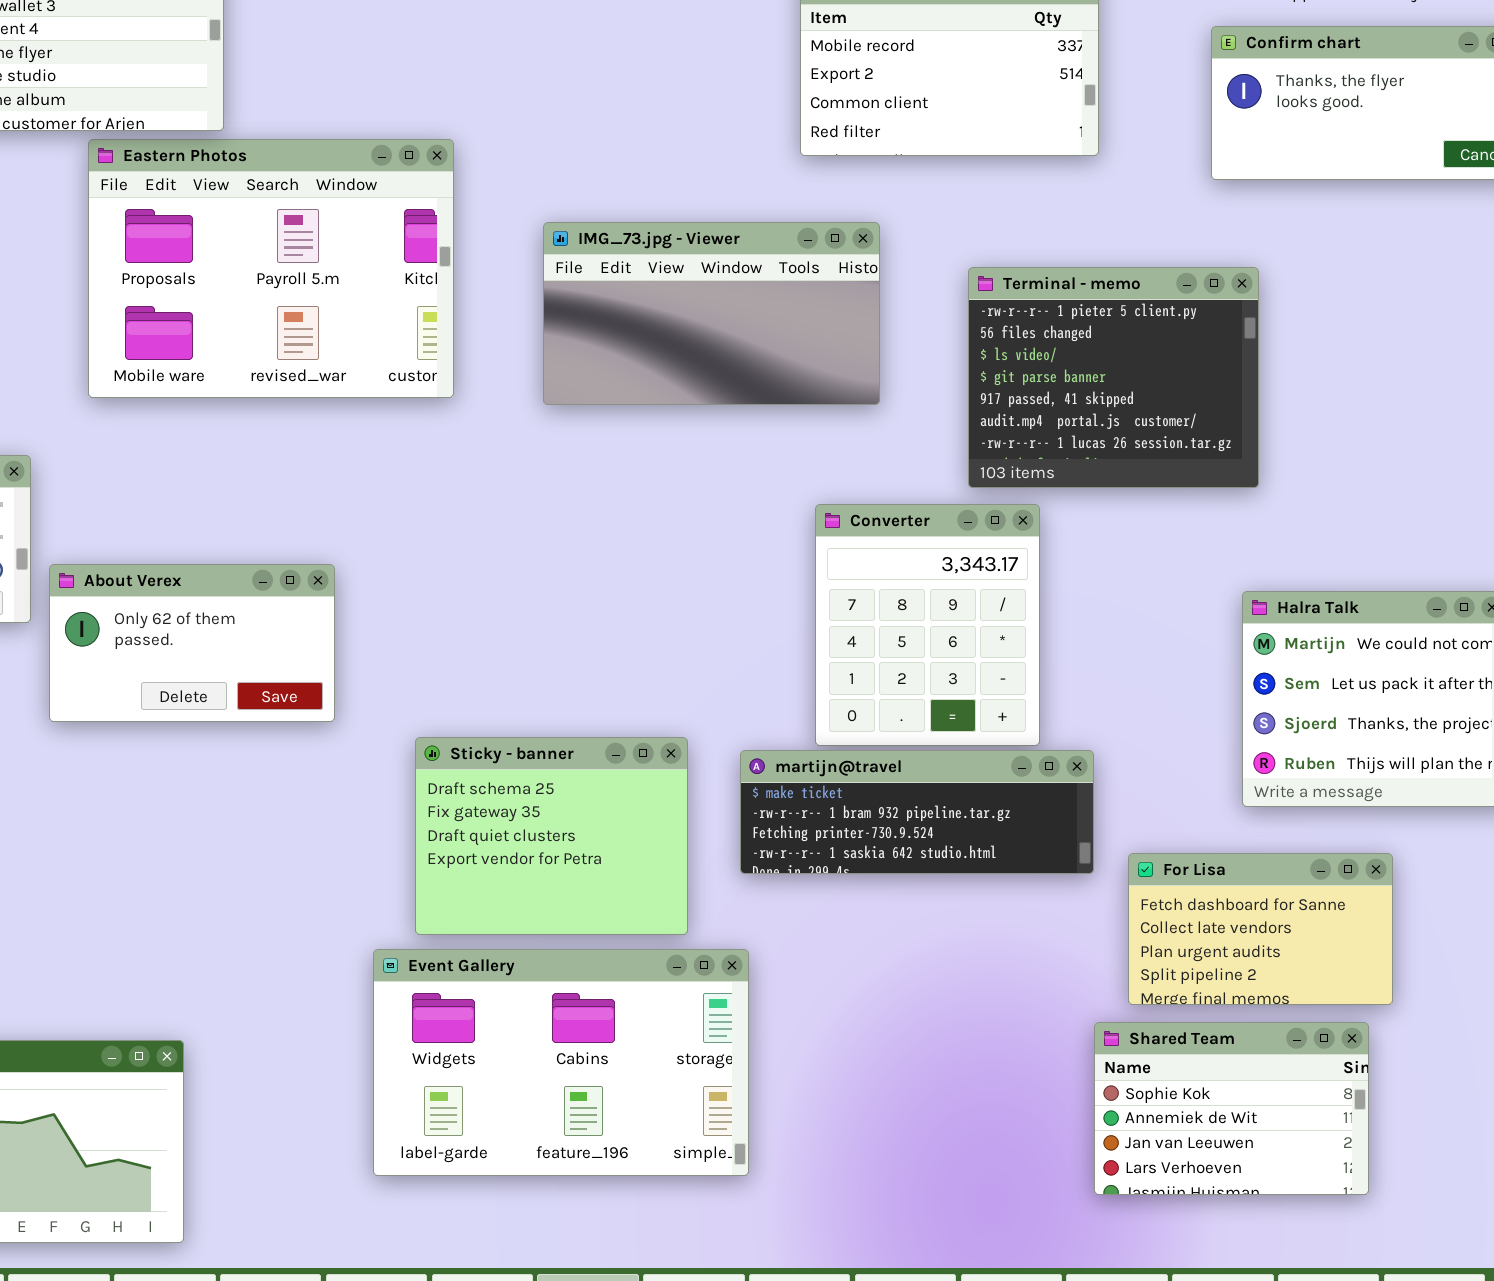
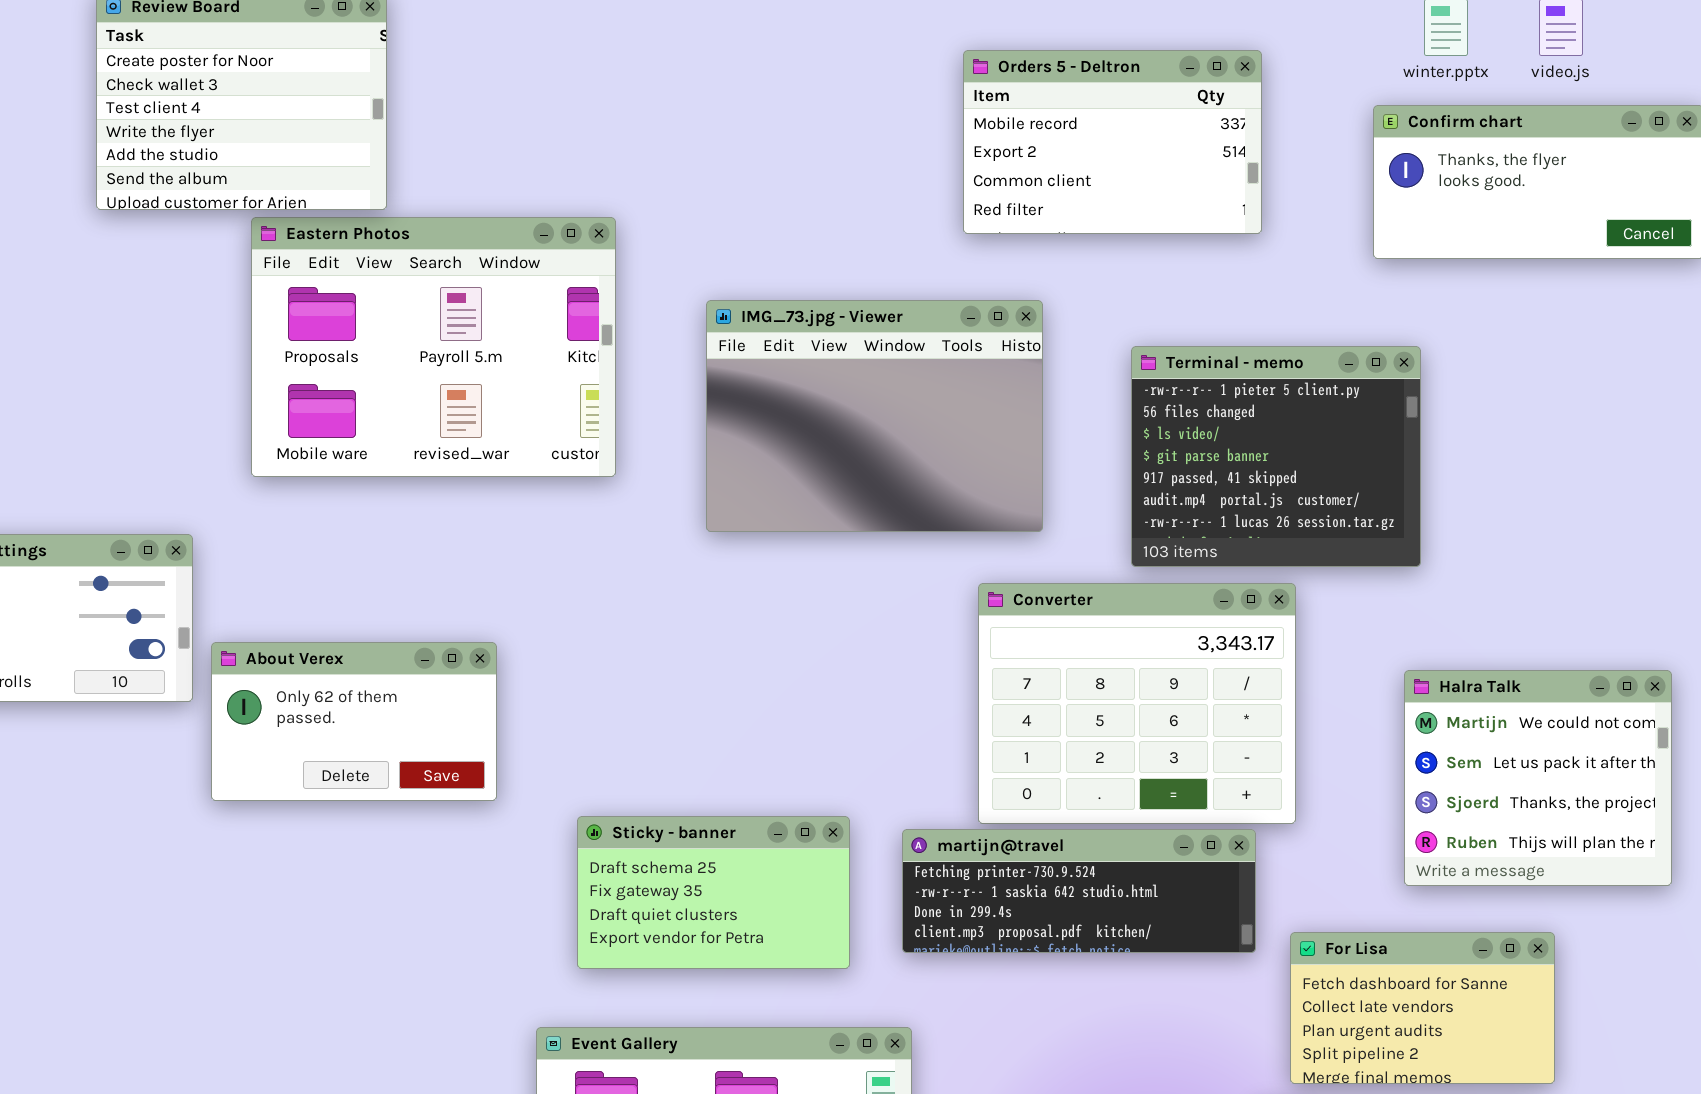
IMG_73.jpg - Viewer: [543,222,880,405] -> [706,300,1043,532], resized
Converter: [815,504,1040,746] -> [978,583,1296,824], resized
Sticky - banner: [415,737,688,935] -> [577,816,850,969], resized
martijn@travel: [740,750,1094,874] -> [902,829,1256,953], scrolled down 2 rows

